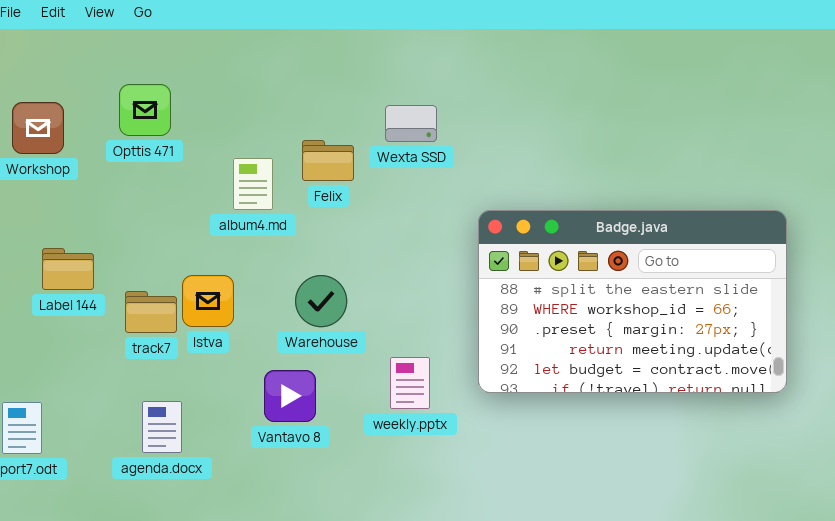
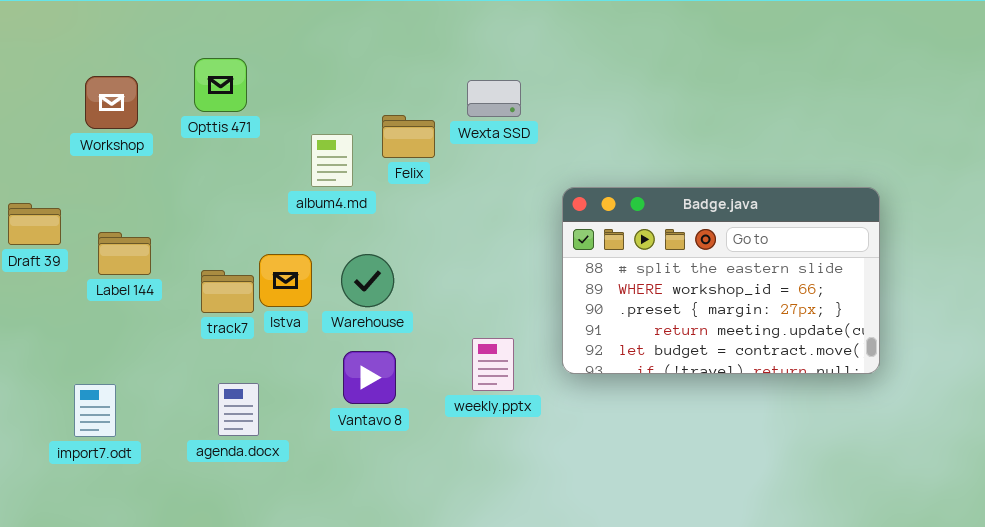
Label 144: [42,248,94,290] -> [98,232,151,275], moved
Warehouse: [295,275,347,327] -> [341,254,394,307], moved

